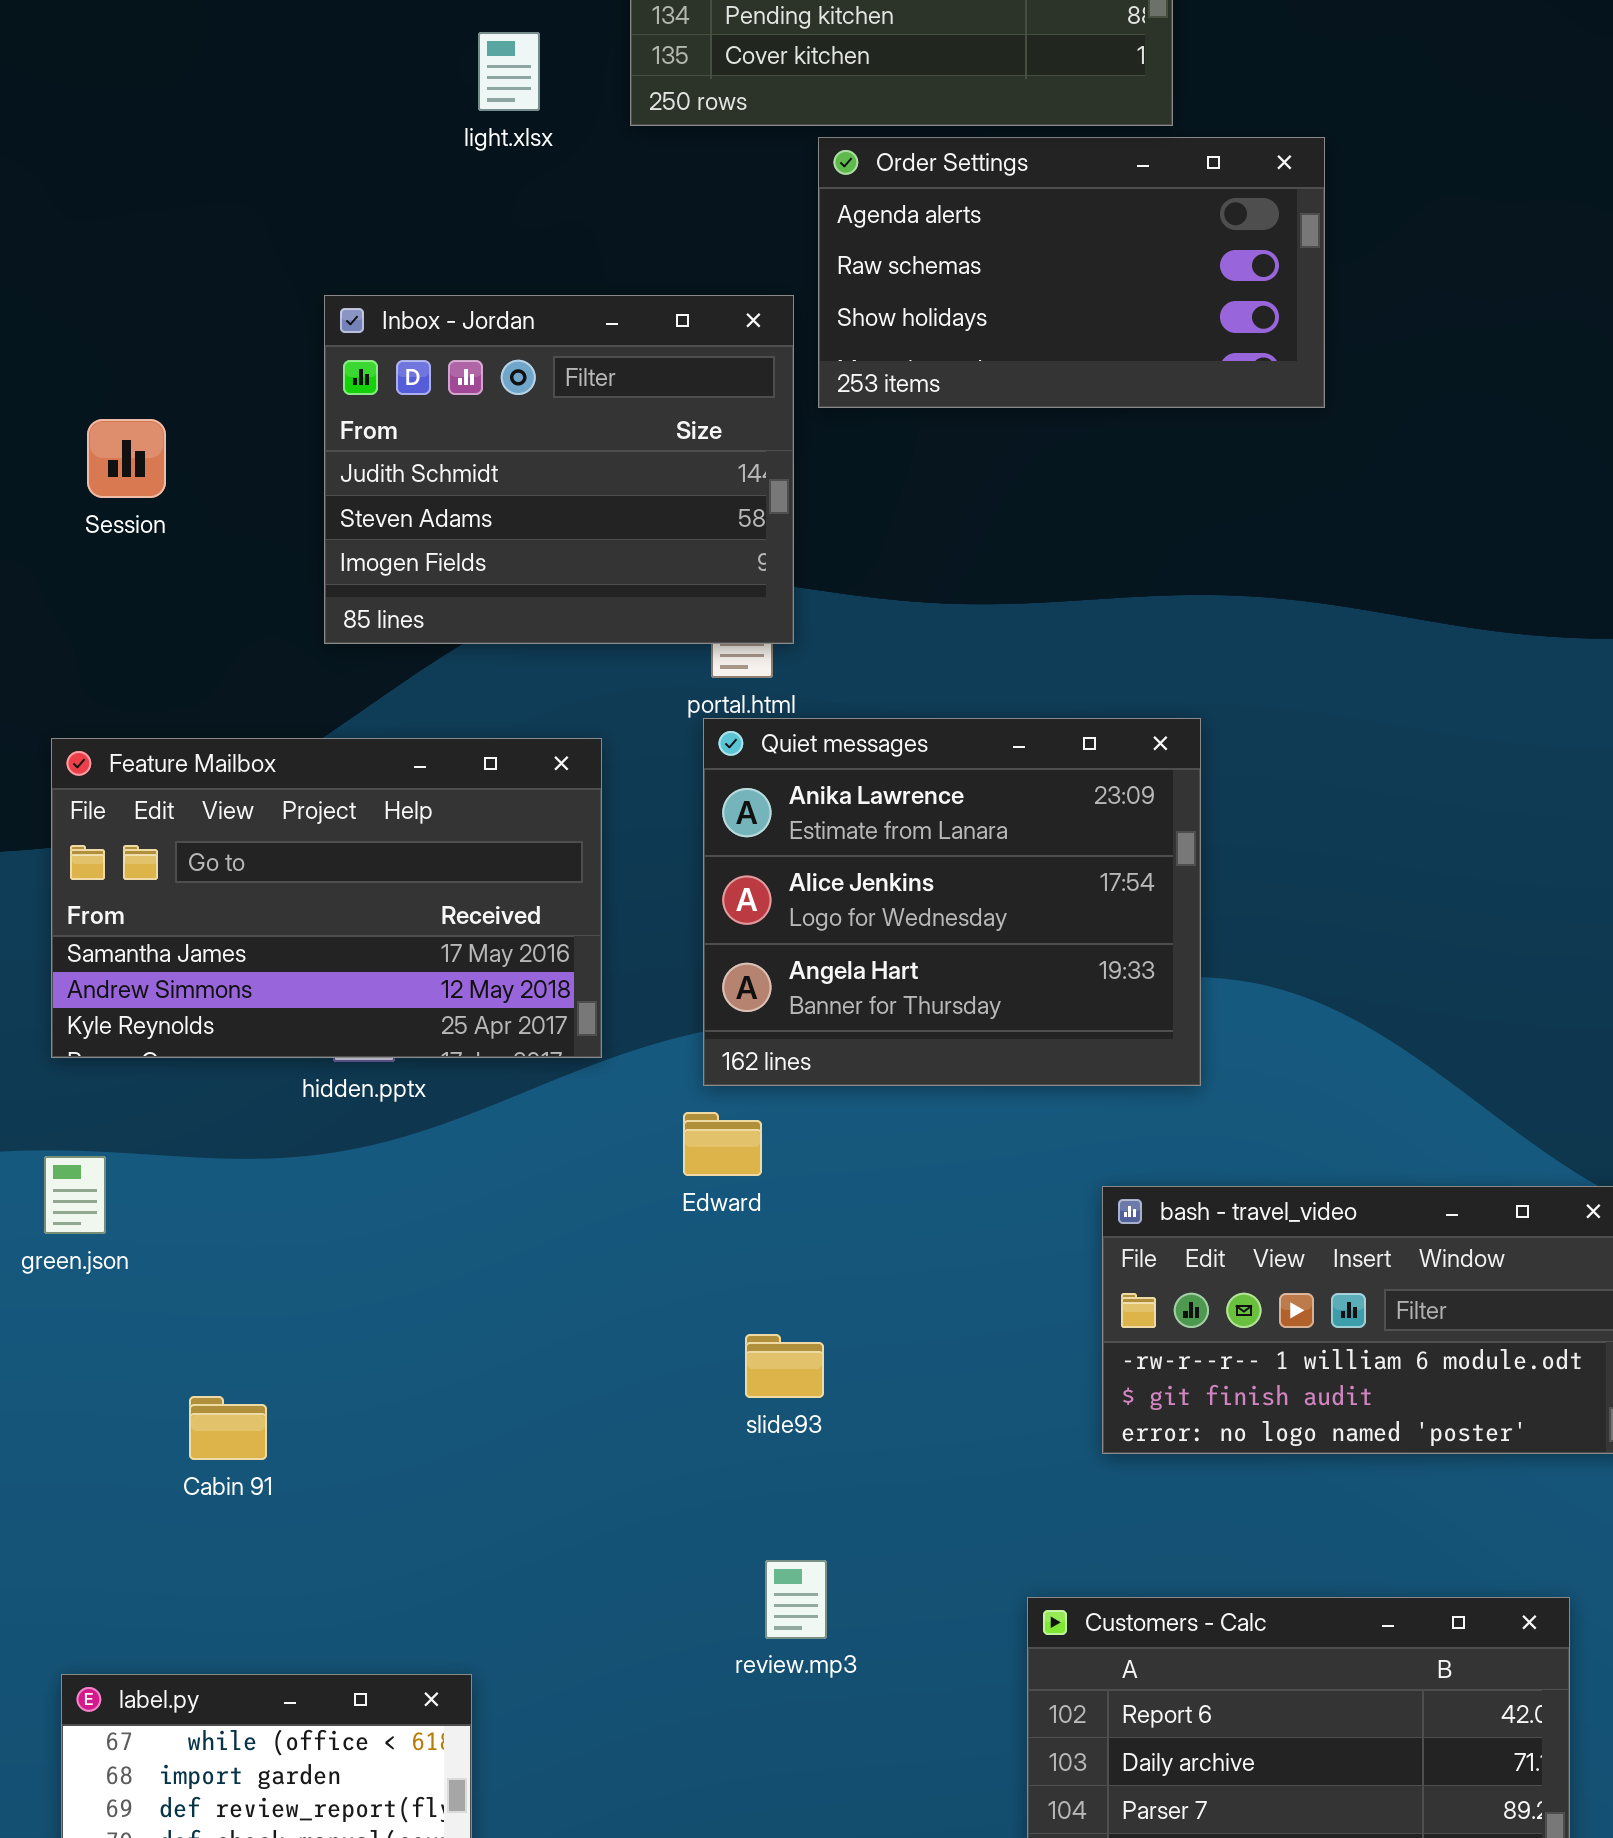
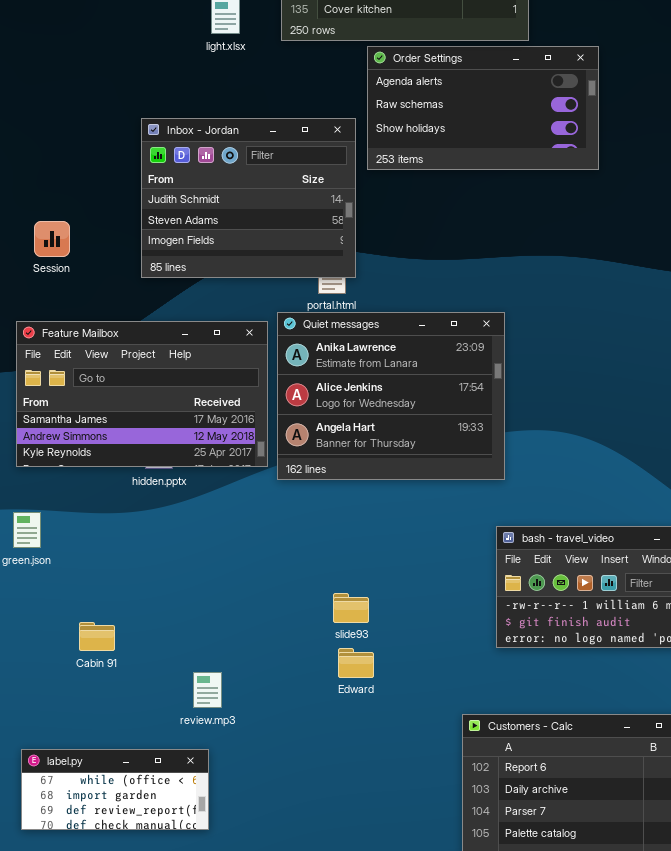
Session: [87,419,166,498] -> [34,221,70,257], moved
Quiet messages: [703,718,1201,1086] -> [277,312,505,480], moved
Edward: [683,1112,762,1176] -> [338,648,374,678], moved
review.mp3: [765,1560,827,1639] -> [193,672,222,708], moved

